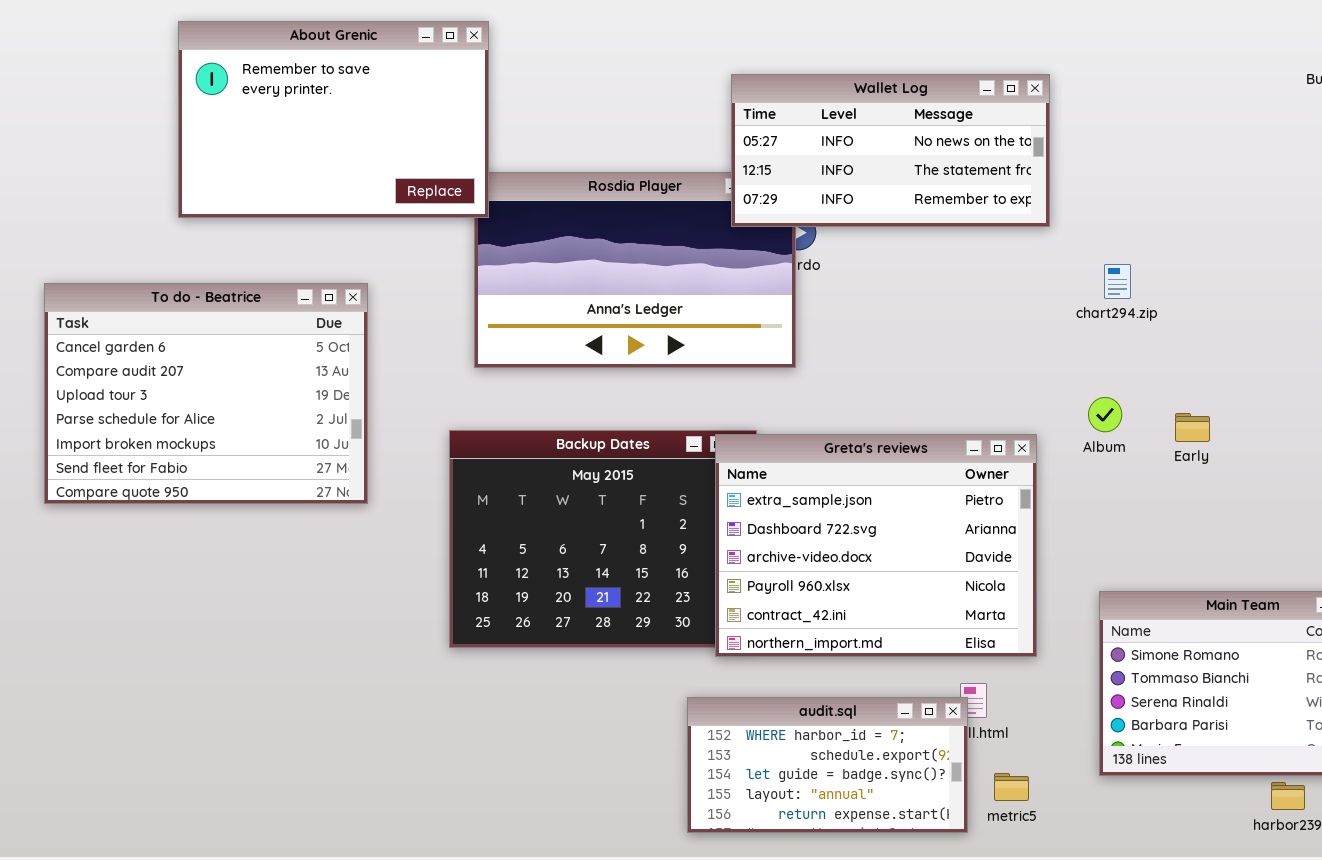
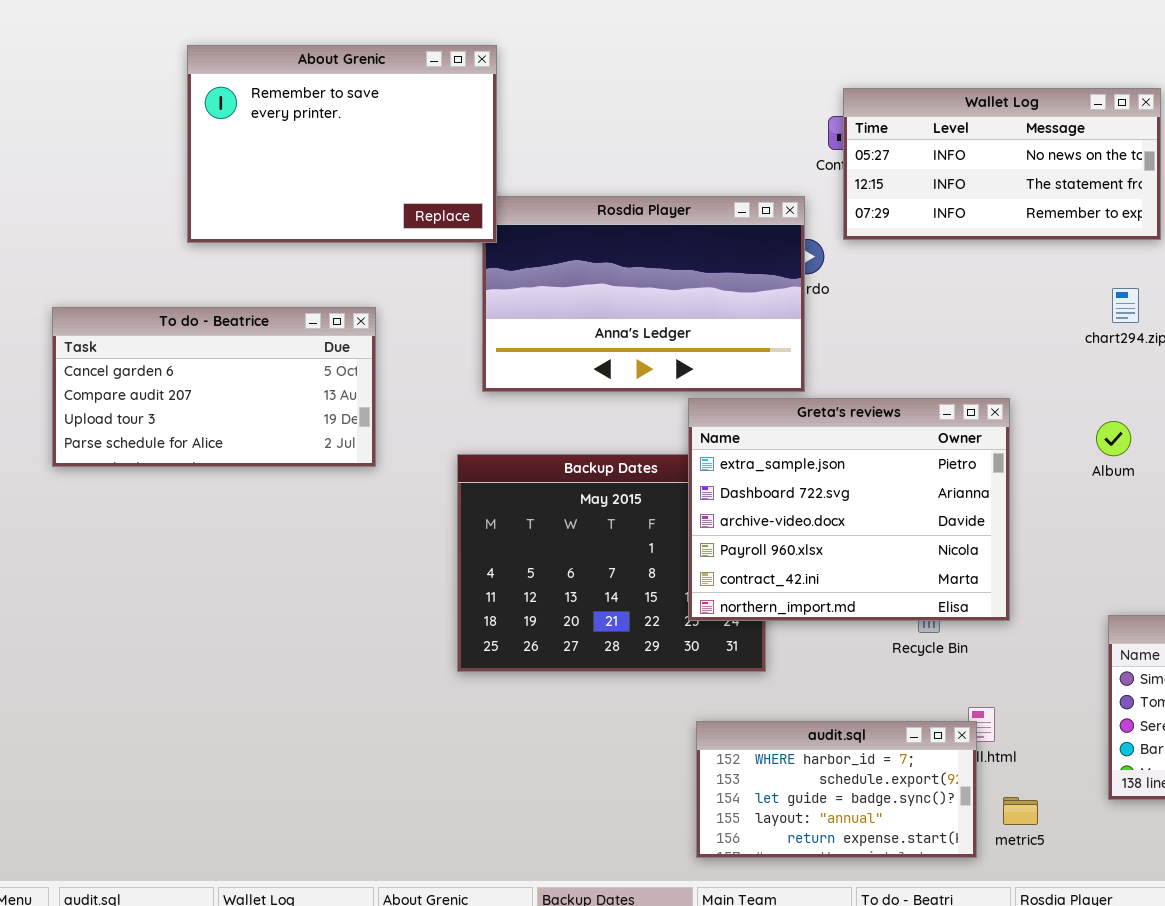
Wallet Log: [731,74,1050,227] -> [843,88,1161,240], moved
To do - Beatrice: [44,283,368,504] -> [52,307,376,467], resized
Greta's reviews: [715,434,1037,657] -> [688,398,1010,621], moved

